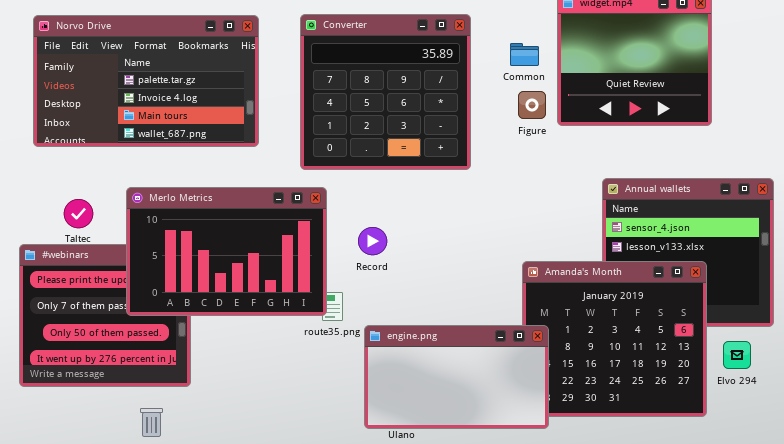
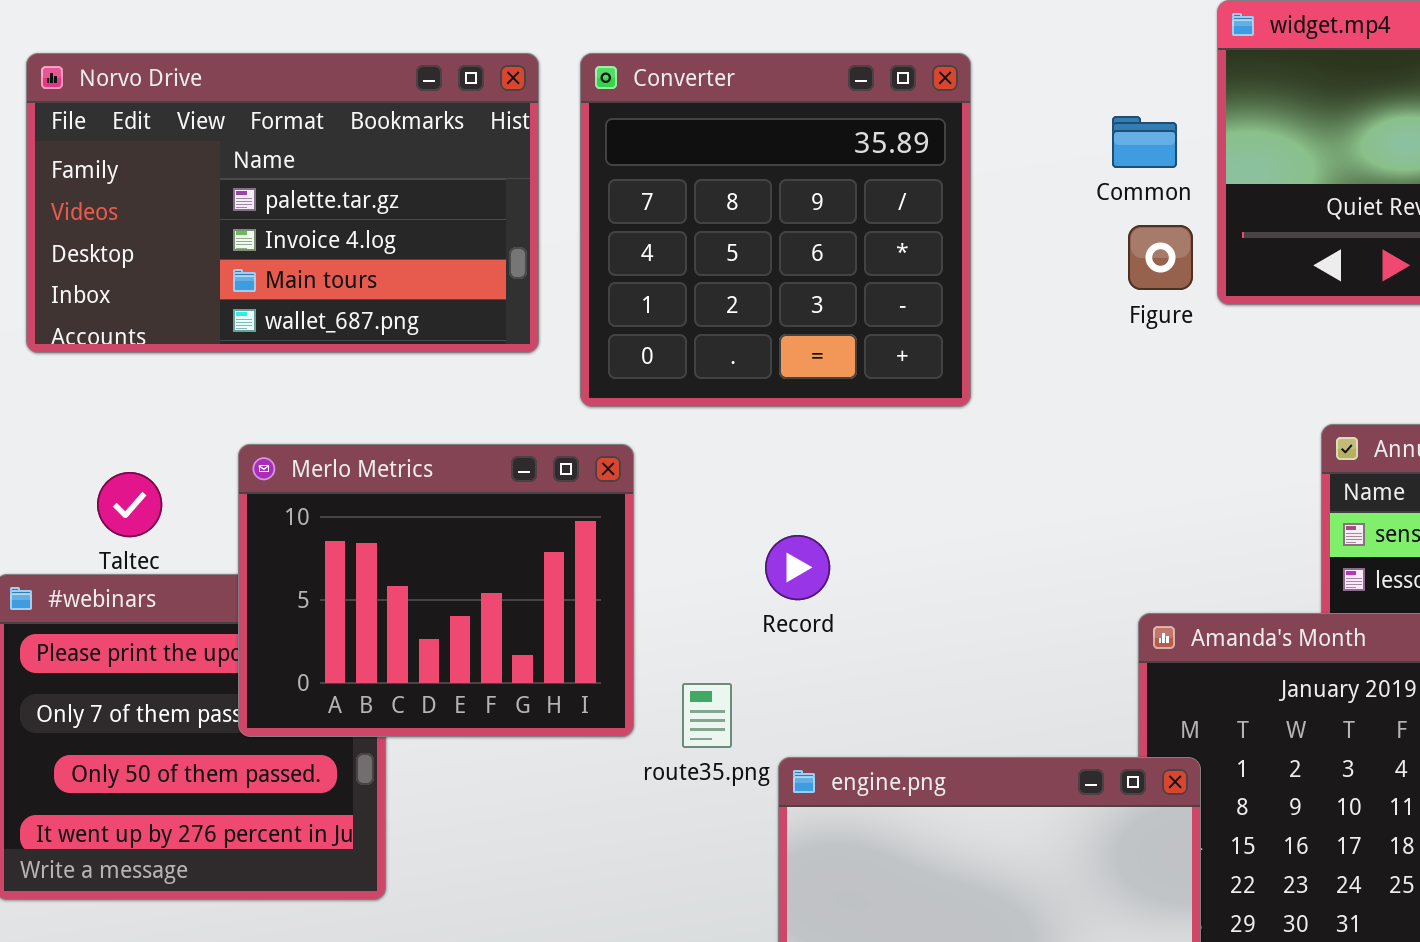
Converter: [300,14,471,170] -> [580,53,971,407], moved
Merlo Metrics: [126,187,327,316] -> [238,444,634,737], resized

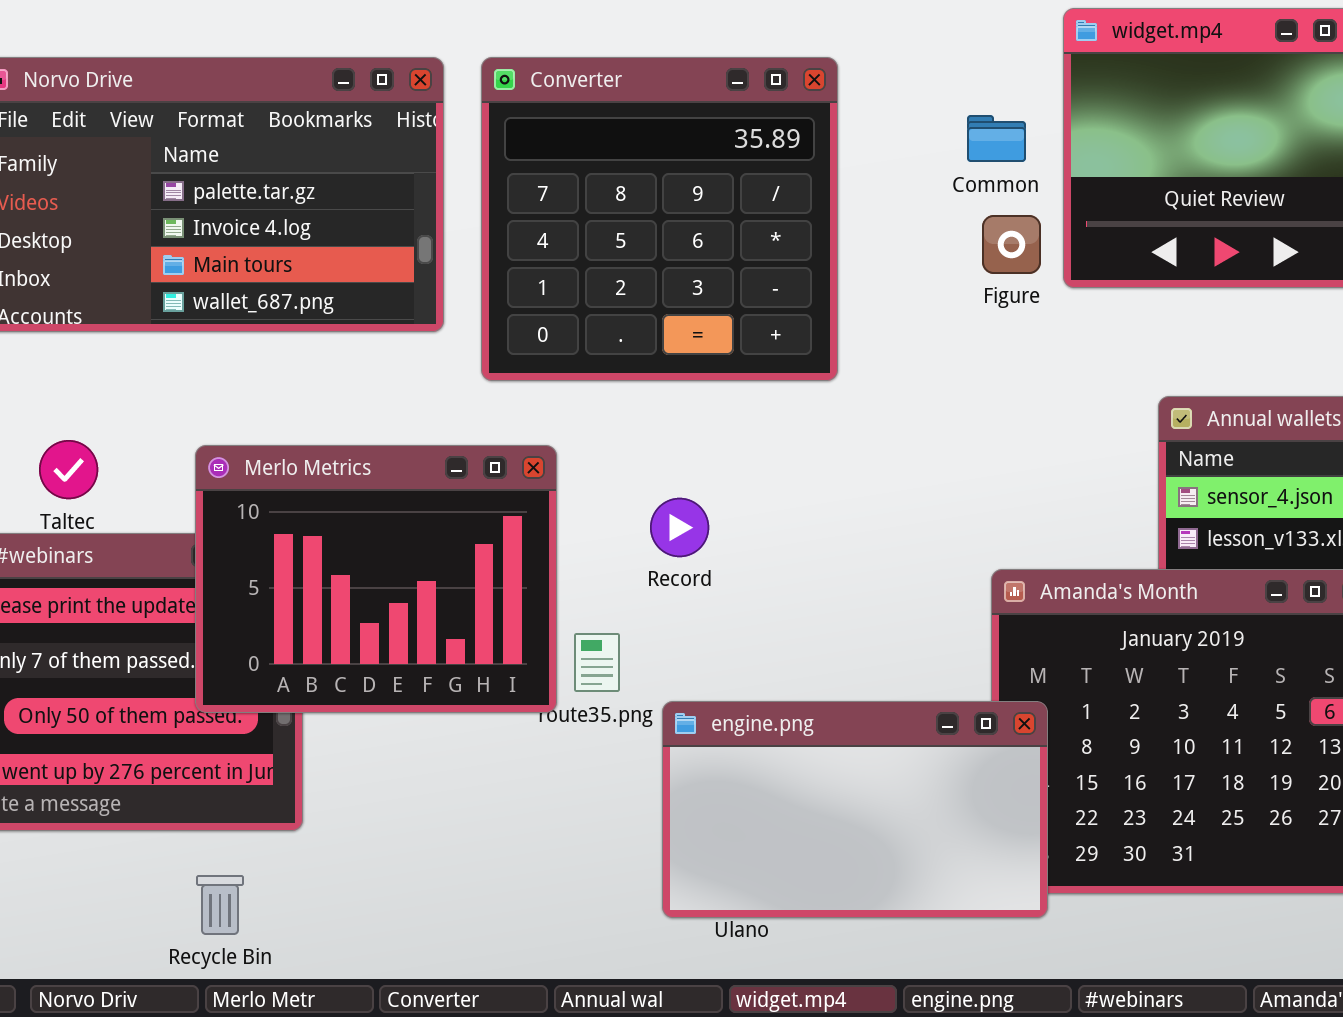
Merlo Metrics: [238,444,634,737] -> [195,445,557,713], moved

